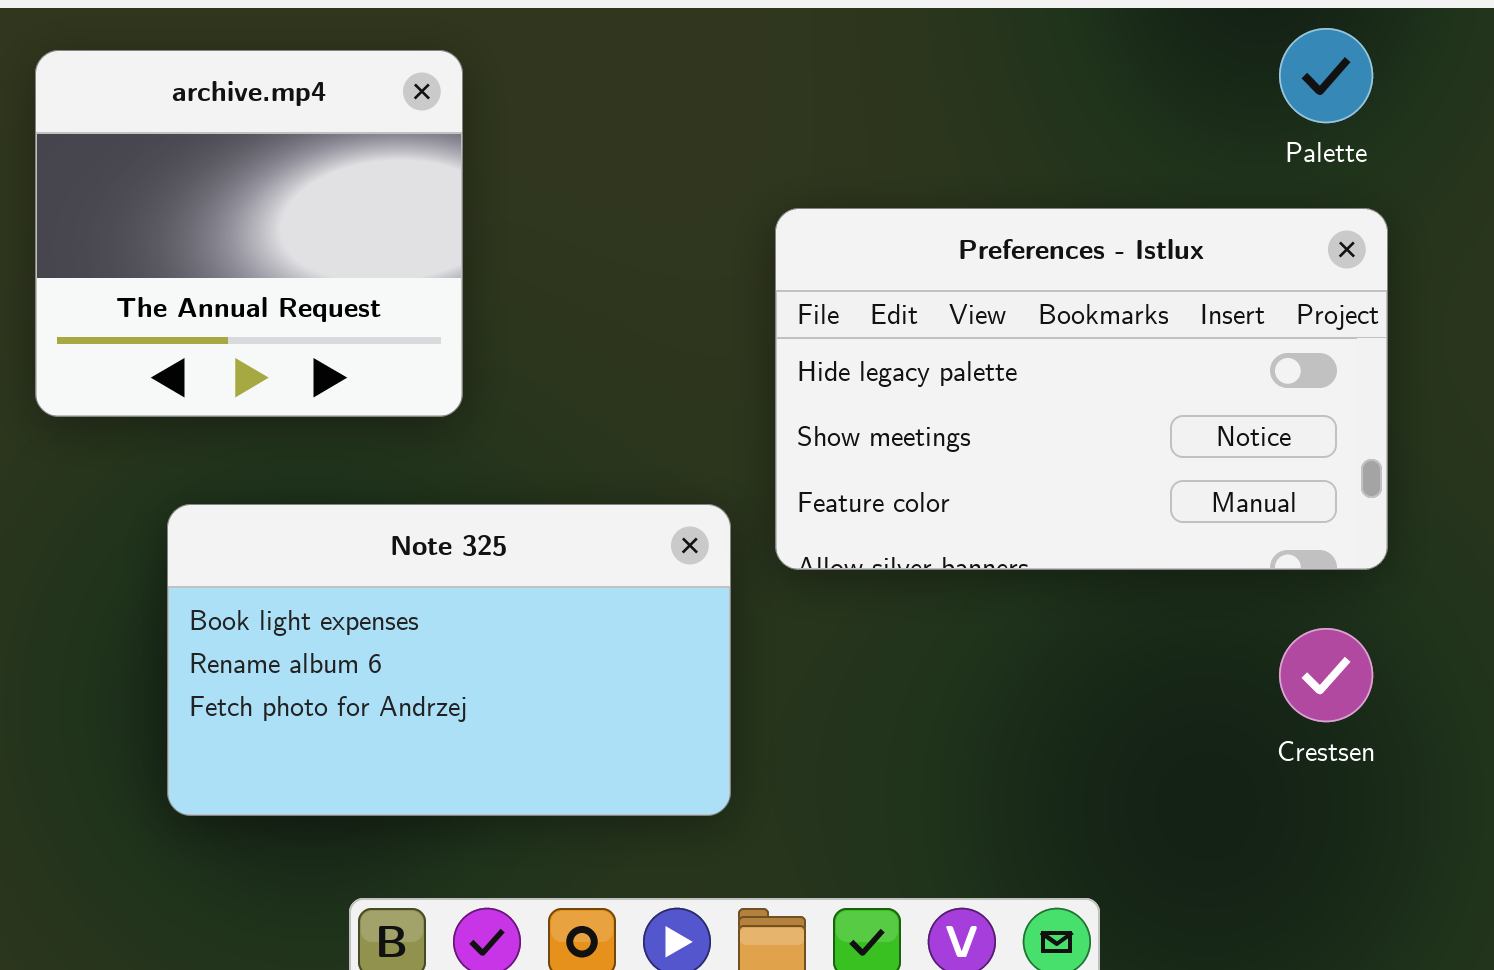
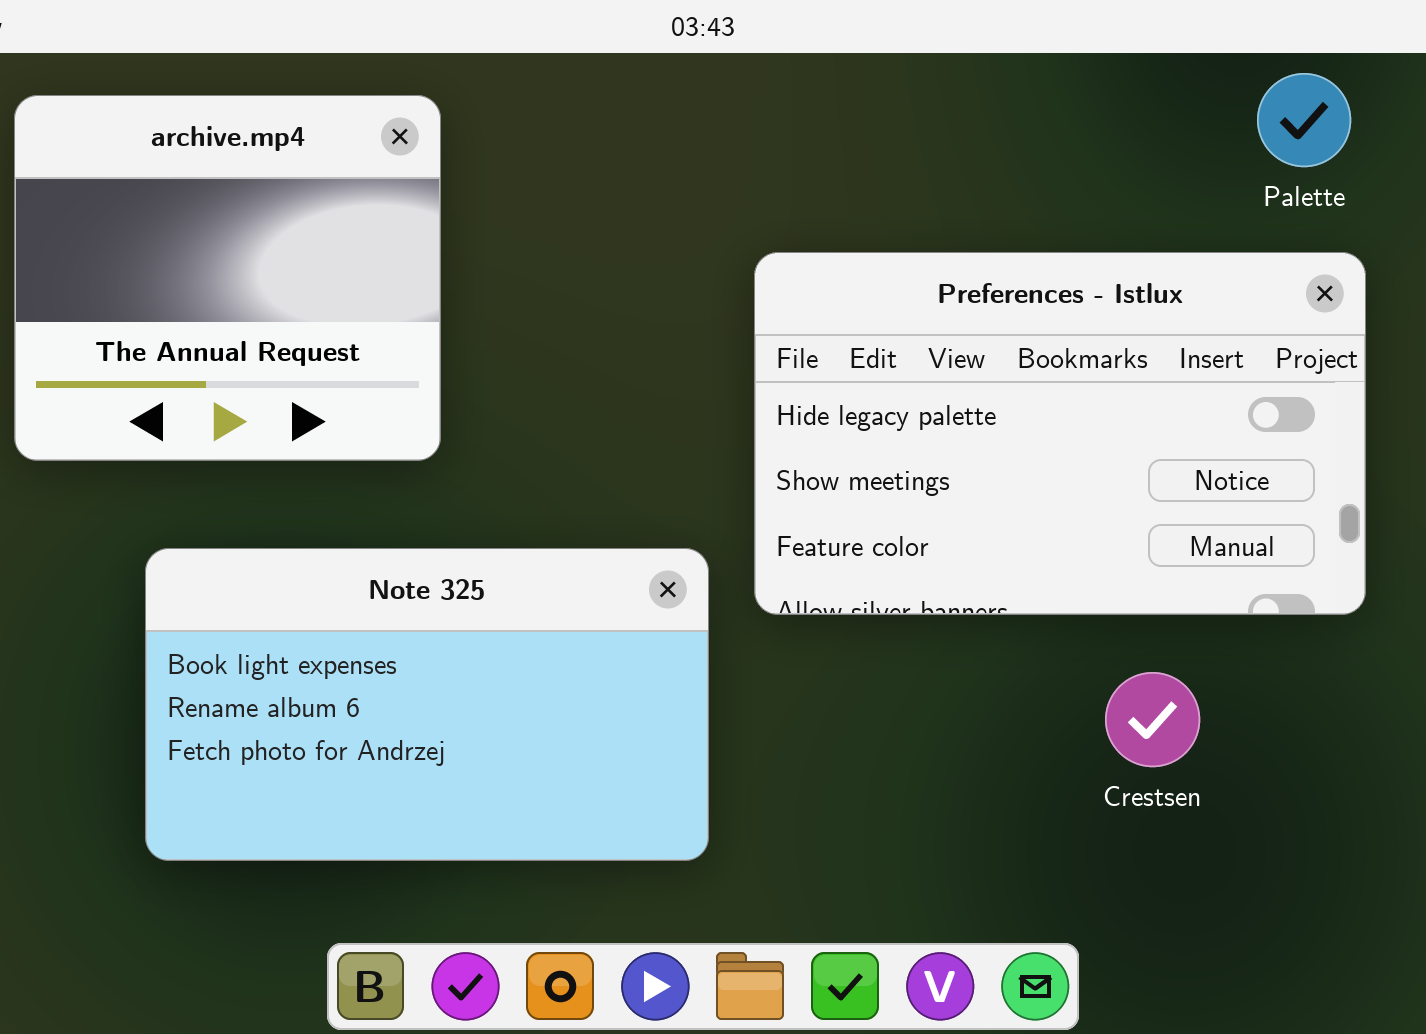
Crestsen: [1279,628,1373,722] -> [1105,672,1200,767], moved

